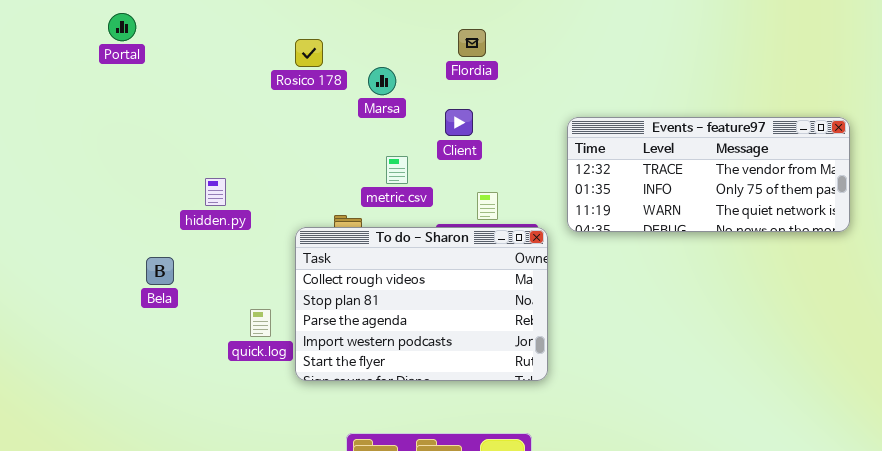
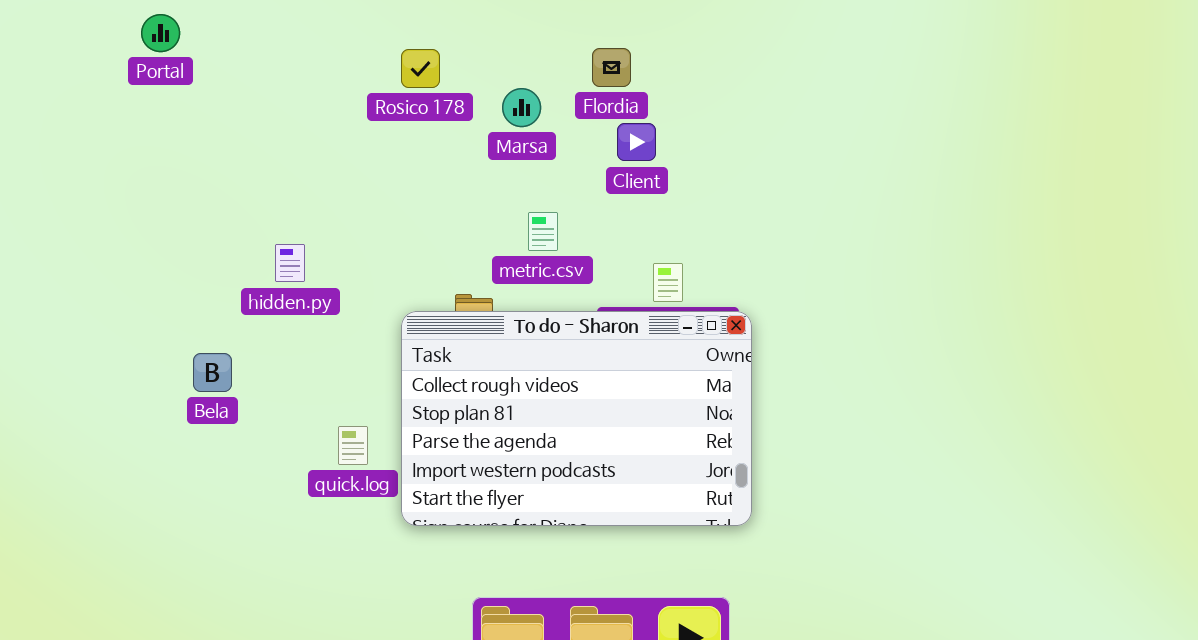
Flordia: [458,29,486,57] -> [592,48,631,87], moved
Client: [445,109,473,136] -> [617,123,656,161], moved
Events - feature97: [567,117,850,232] -> none, closed

